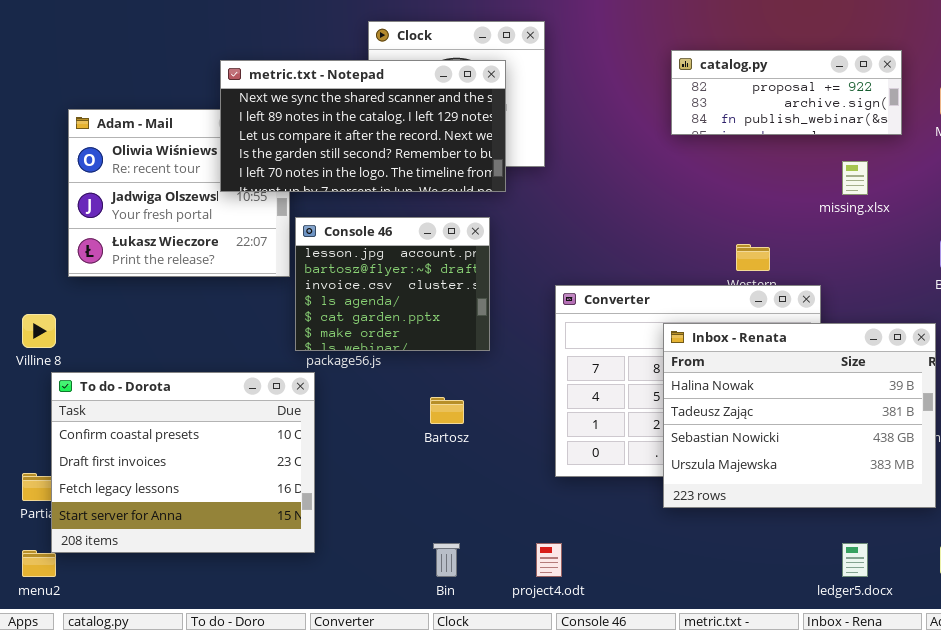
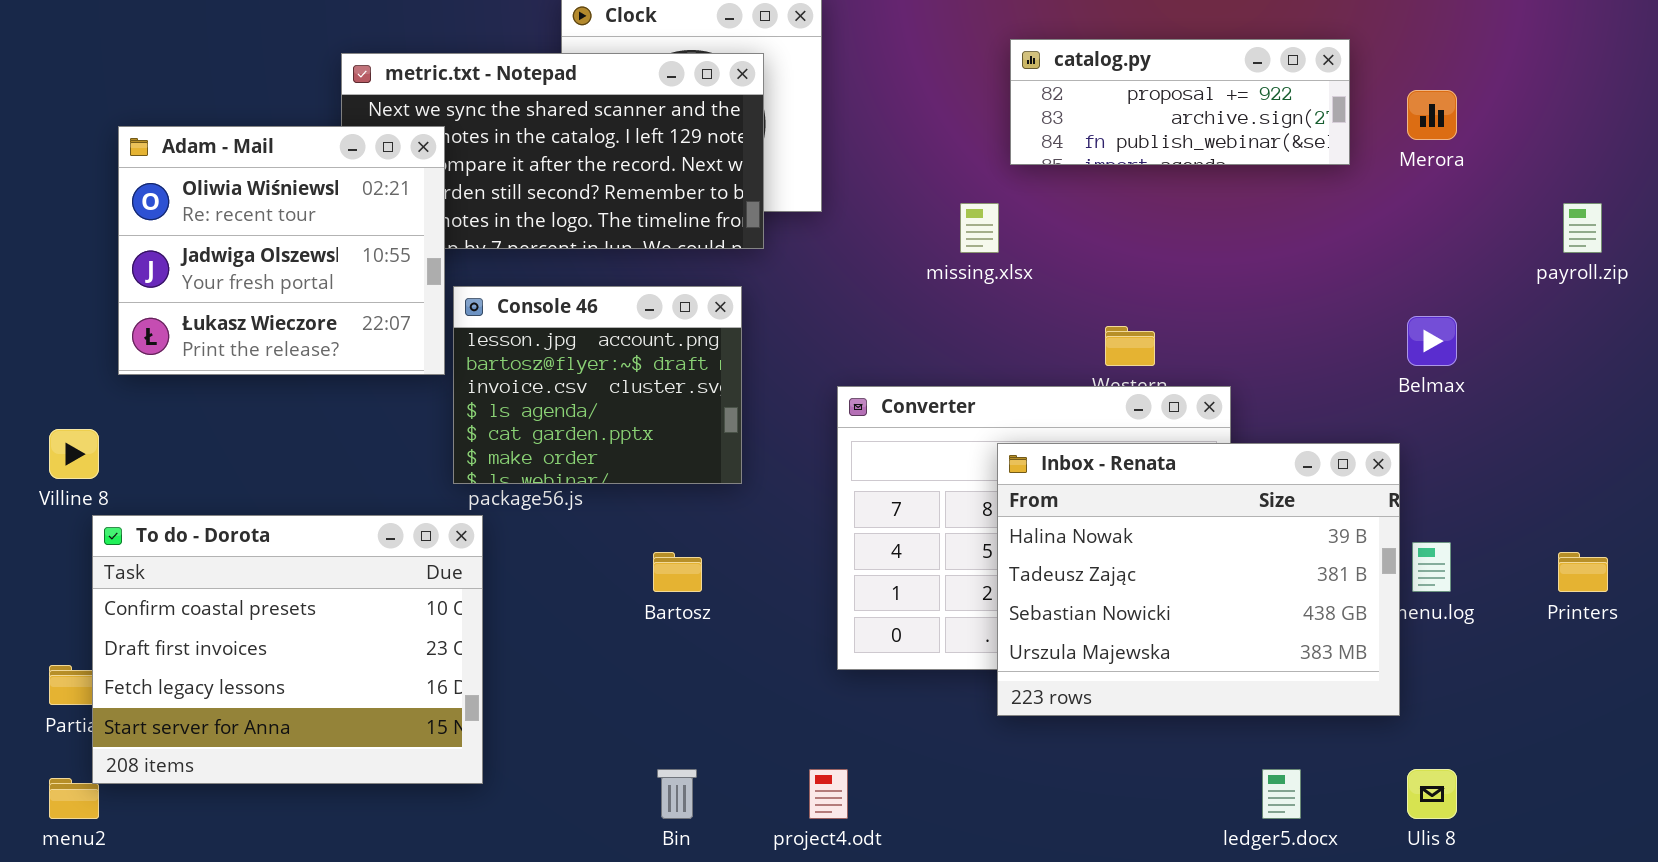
Adam - Mail: [68,109,290,277] -> [118,126,445,375], raised
missing.xlsx: [842,161,868,195] -> [960,203,999,253], moved

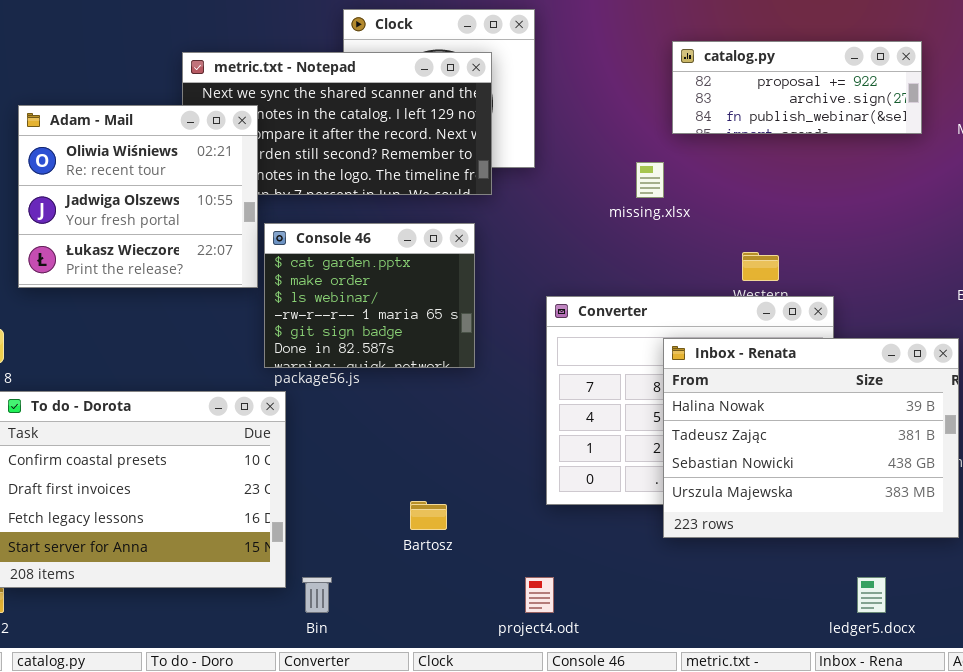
Console 46: [453,286,742,484] -> [264,223,475,368], scrolled down 4 rows
Bartosz: [653,552,702,592] -> [410,501,447,530], moved
Bin: [657,769,697,819] -> [302,577,332,613], moved

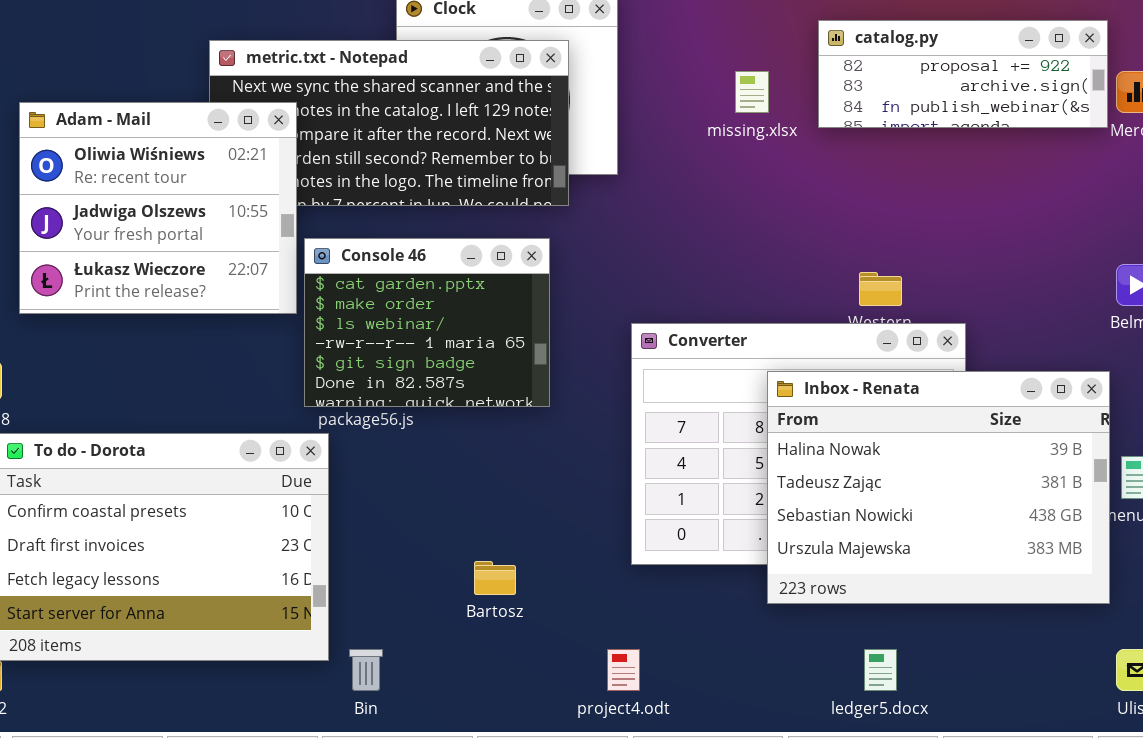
catalog.py: [672,41,922,134] -> [818,20,1108,128], moved
missing.xlsx: [636,162,664,198] -> [735,71,769,113], moved
ledger5.docx: [857,577,886,613] -> [864,649,897,691], moved

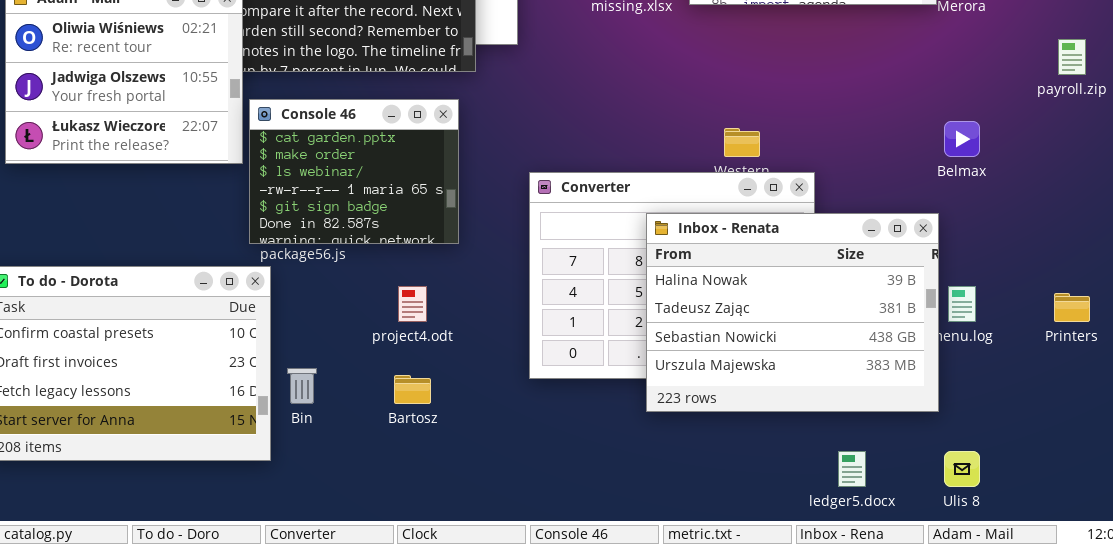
Bin: [349,649,383,691] -> [287,368,317,404], moved
project4.odt: [607,649,640,691] -> [398,286,427,322], moved
ledger5.docx: [864,649,897,691] -> [838,451,866,487], moved

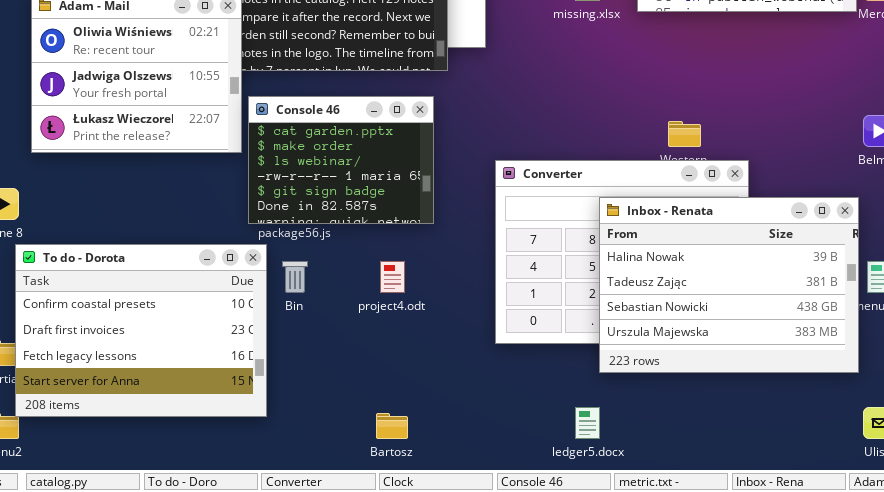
Bin: [287,368,317,404] -> [282,261,308,293], moved
Bartosz: [394,375,431,404] -> [376,413,408,439], moved
ledger5.docx: [838,451,866,487] -> [575,407,600,439], moved

